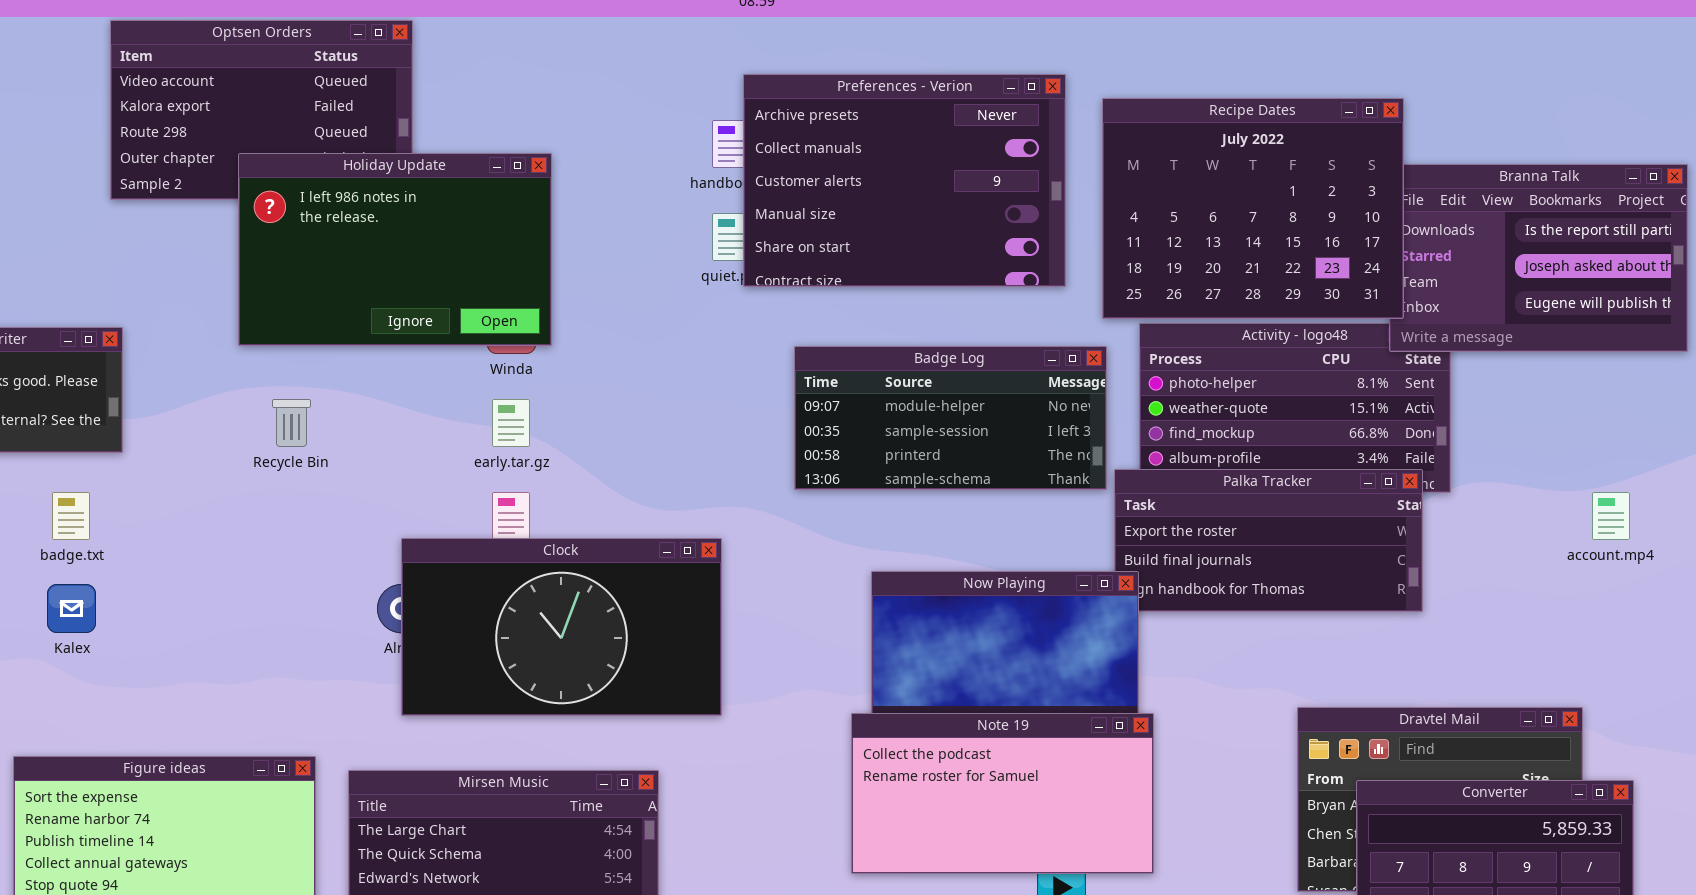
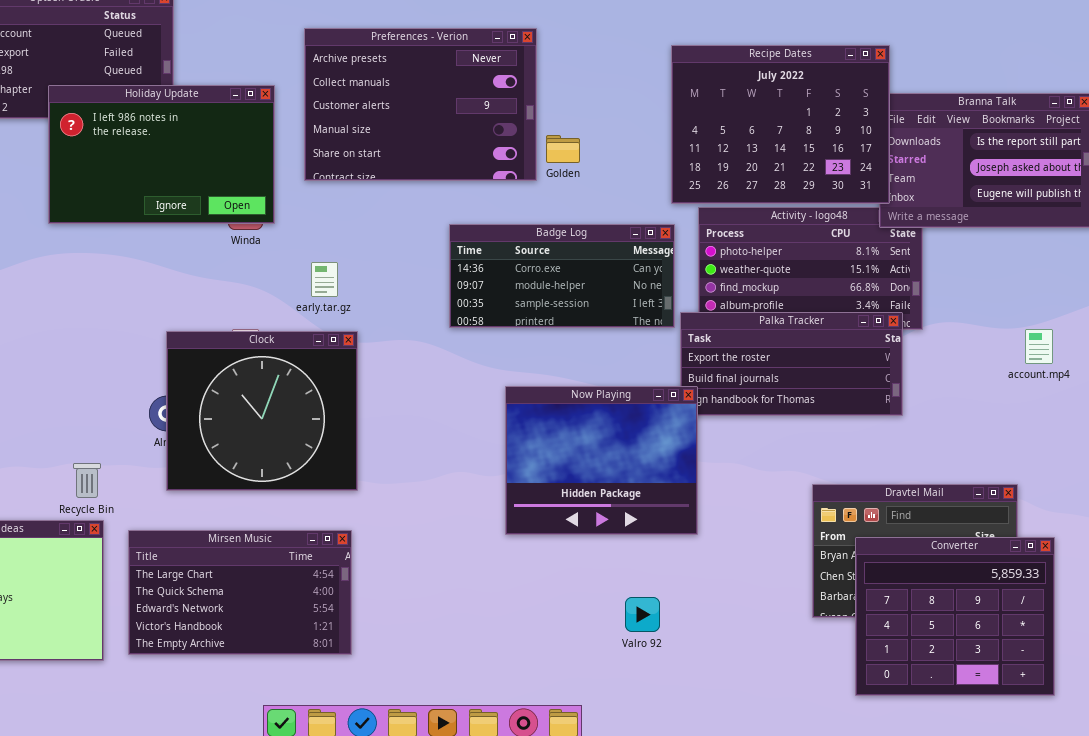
Preferences - Verion: [743,74,1066,287] -> [304,28,537,181], moved
Badge Log: [794,346,1107,490] -> [449,224,675,328], scrolled up 1 row
Recycle Bin: [272,399,311,447] -> [73,463,101,498], moved
early.tar.gz: [492,399,530,447] -> [311,262,338,297], moved
Clock: [401,538,722,716] -> [166,331,358,491], resized
Note 19: [851,713,1154,874] -> none, closed

